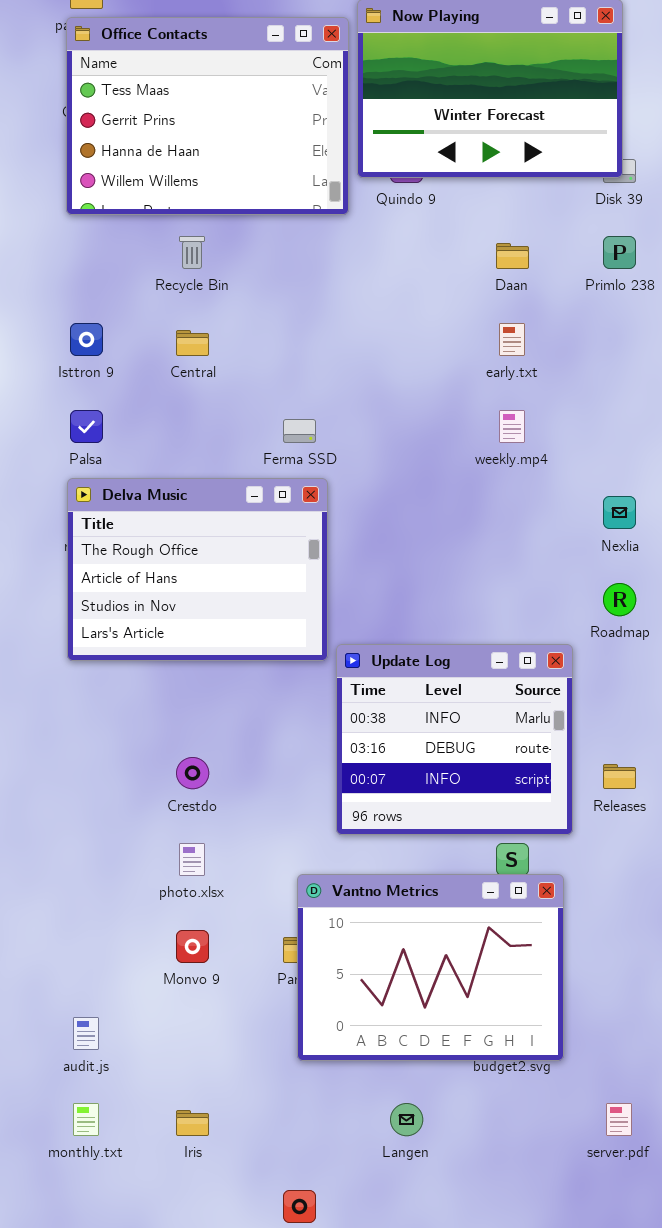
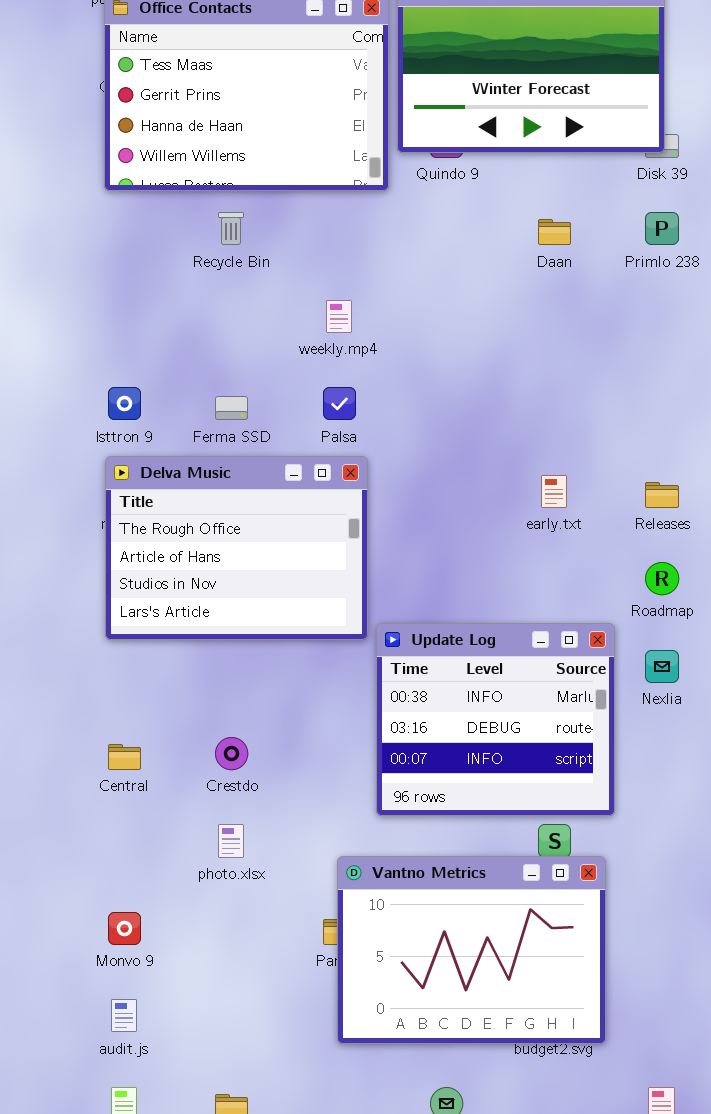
Isttron 9: [70,323,103,356] -> [108,387,141,420], moved
early.txt: [499,323,525,356] -> [541,475,567,508], moved
Central: [176,330,209,356] -> [108,744,141,770], moved
Palsa: [70,410,103,443] -> [323,387,356,420], moved
weekly.mp4: [499,410,525,443] -> [326,300,352,333], moved
Ferma SSD: [283,419,316,443] -> [215,396,248,420], moved
Nexlia: [603,496,636,529] -> [645,650,679,683], moved
Releases: [603,764,636,789] -> [645,482,679,508], moved
Monvo 9: [176,930,209,963] -> [108,912,141,945], moved

